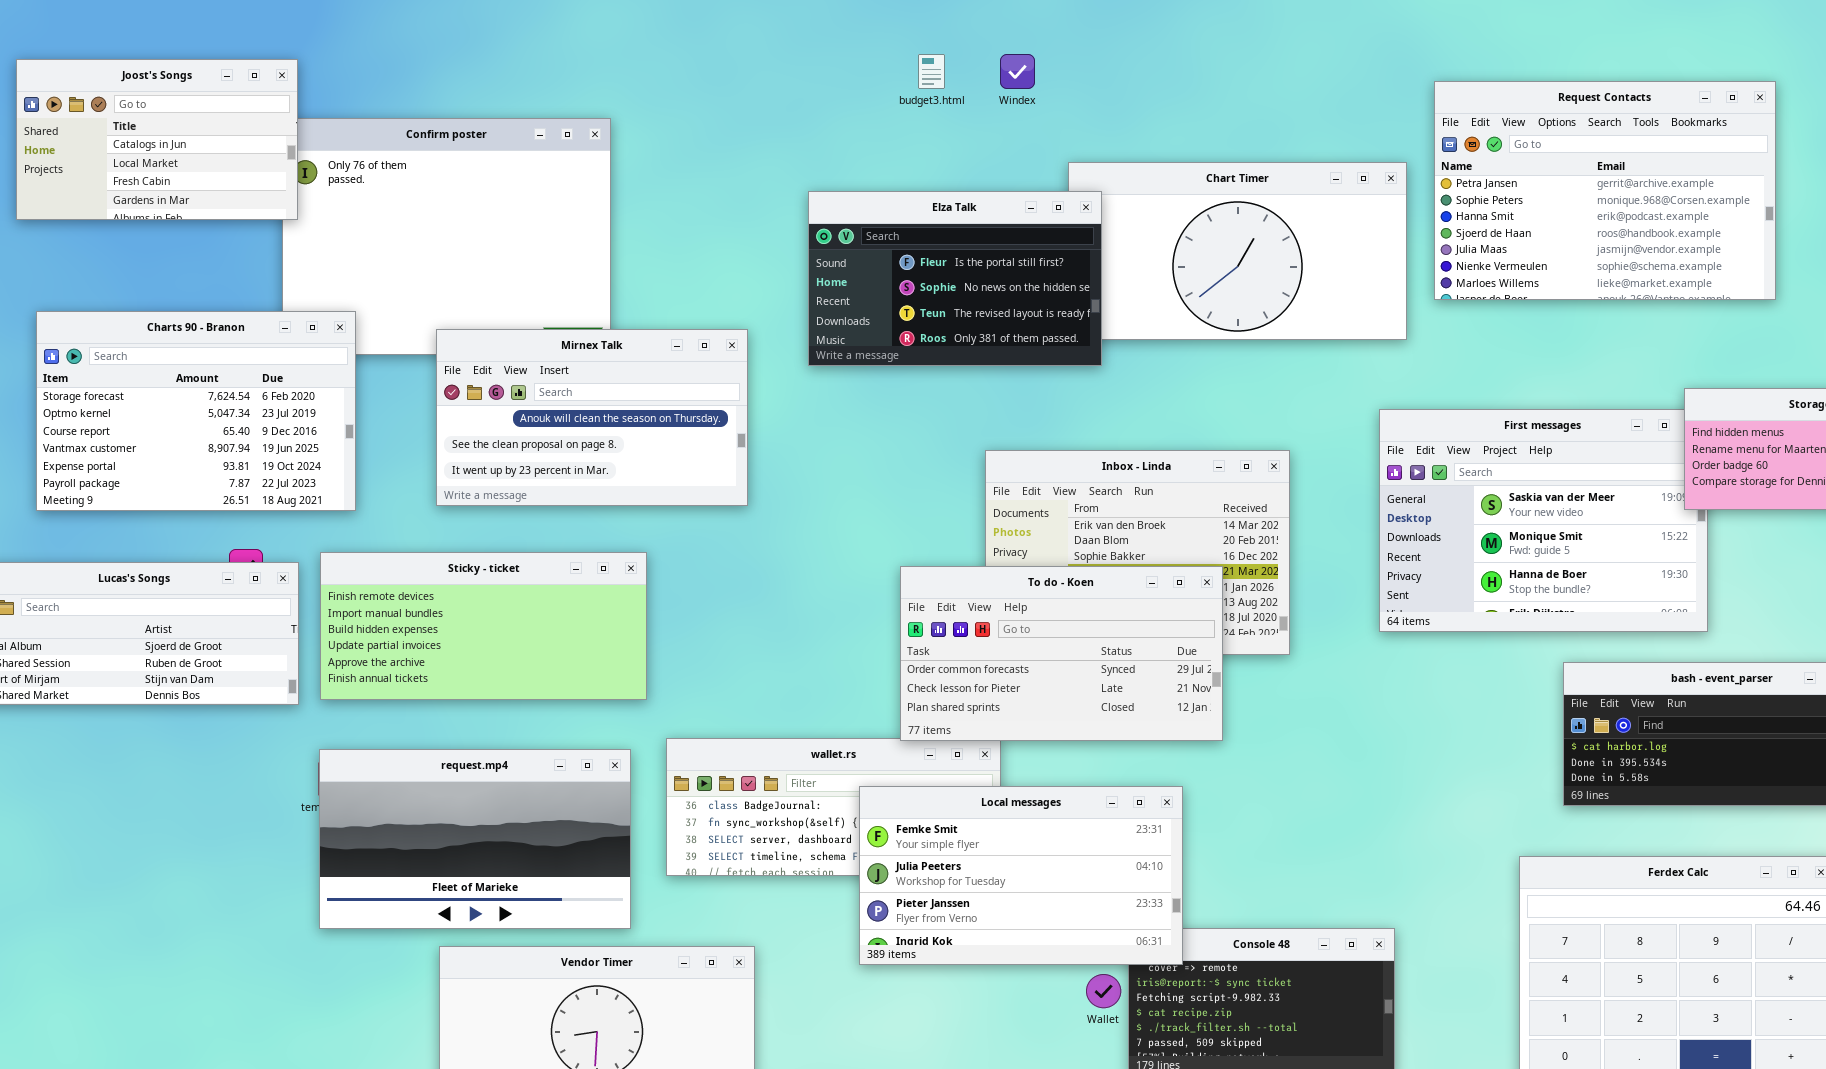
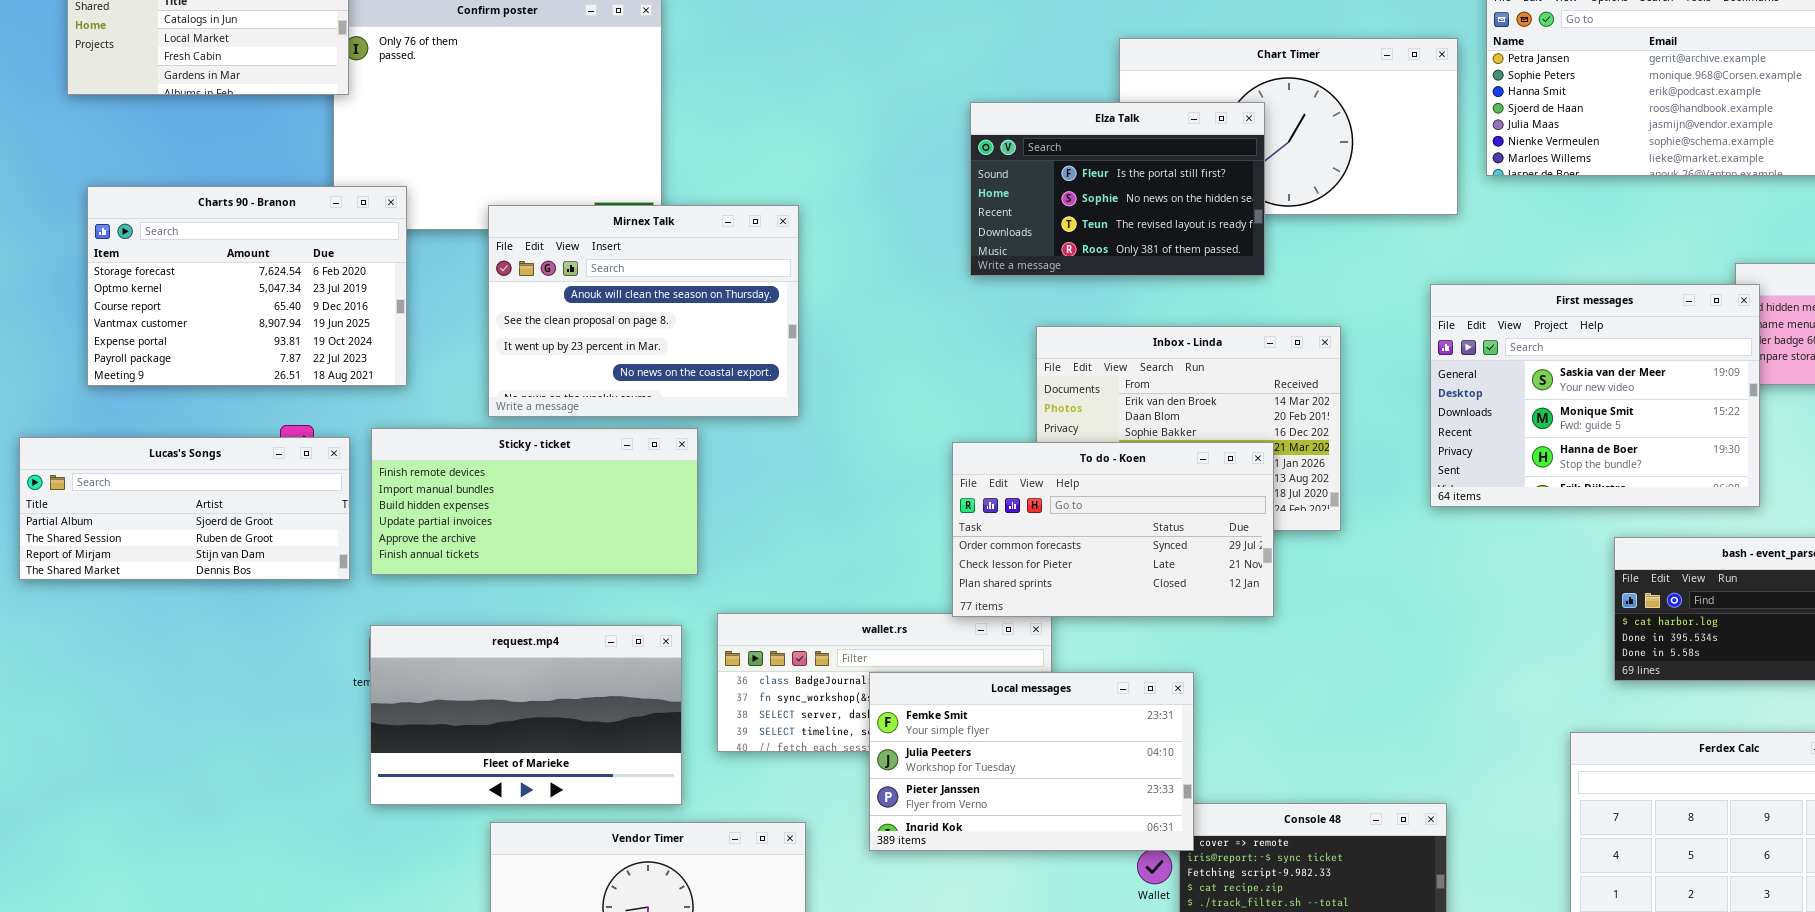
Elza Talk: [808,191,1102,366] -> [970,102,1265,276], moved
Mirnex Talk: [436,329,748,506] -> [488,205,799,417], resized
First messages: [1379,409,1708,632] -> [1430,284,1760,507], raised
Local messages: [859,786,1183,965] -> [869,672,1194,851], moved

